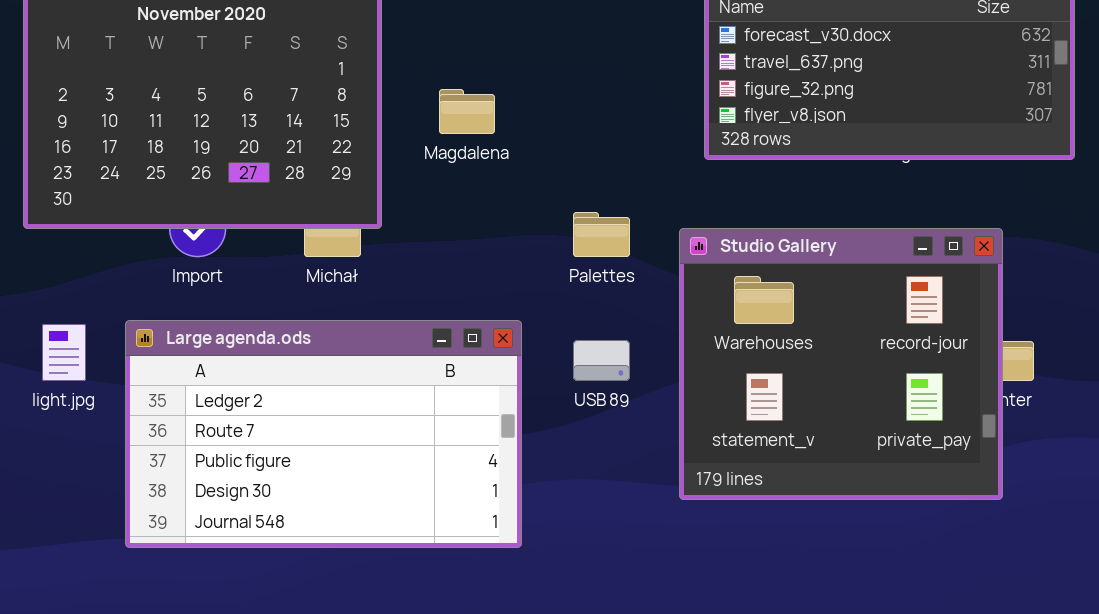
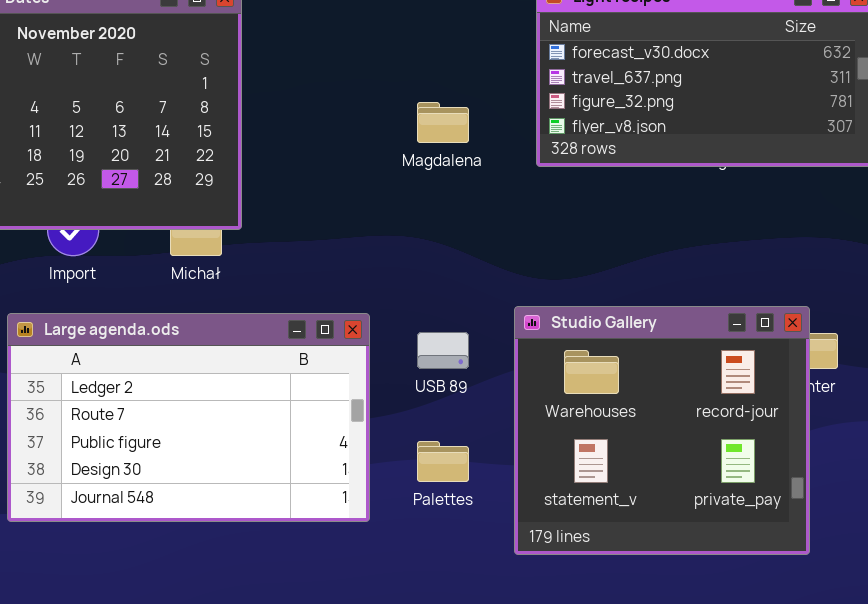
Magdalena: [439,89,495,134] -> [417,102,469,143], moved
Palettes: [573,212,630,257] -> [417,441,469,482], moved
Studio Gallery: [679,228,1003,500] -> [514,306,810,555], moved

